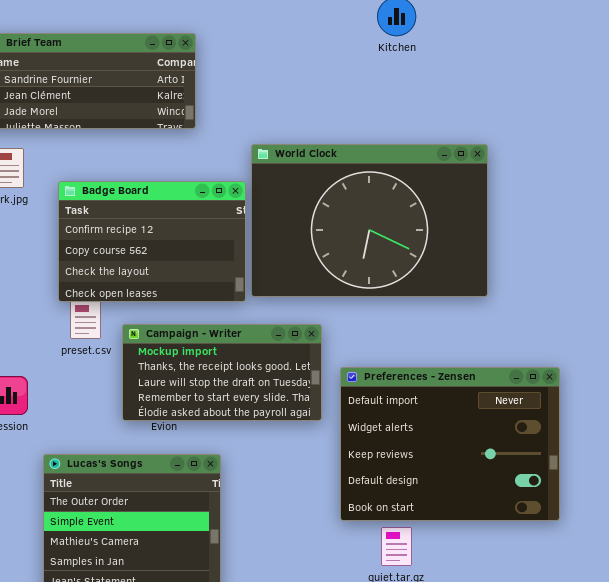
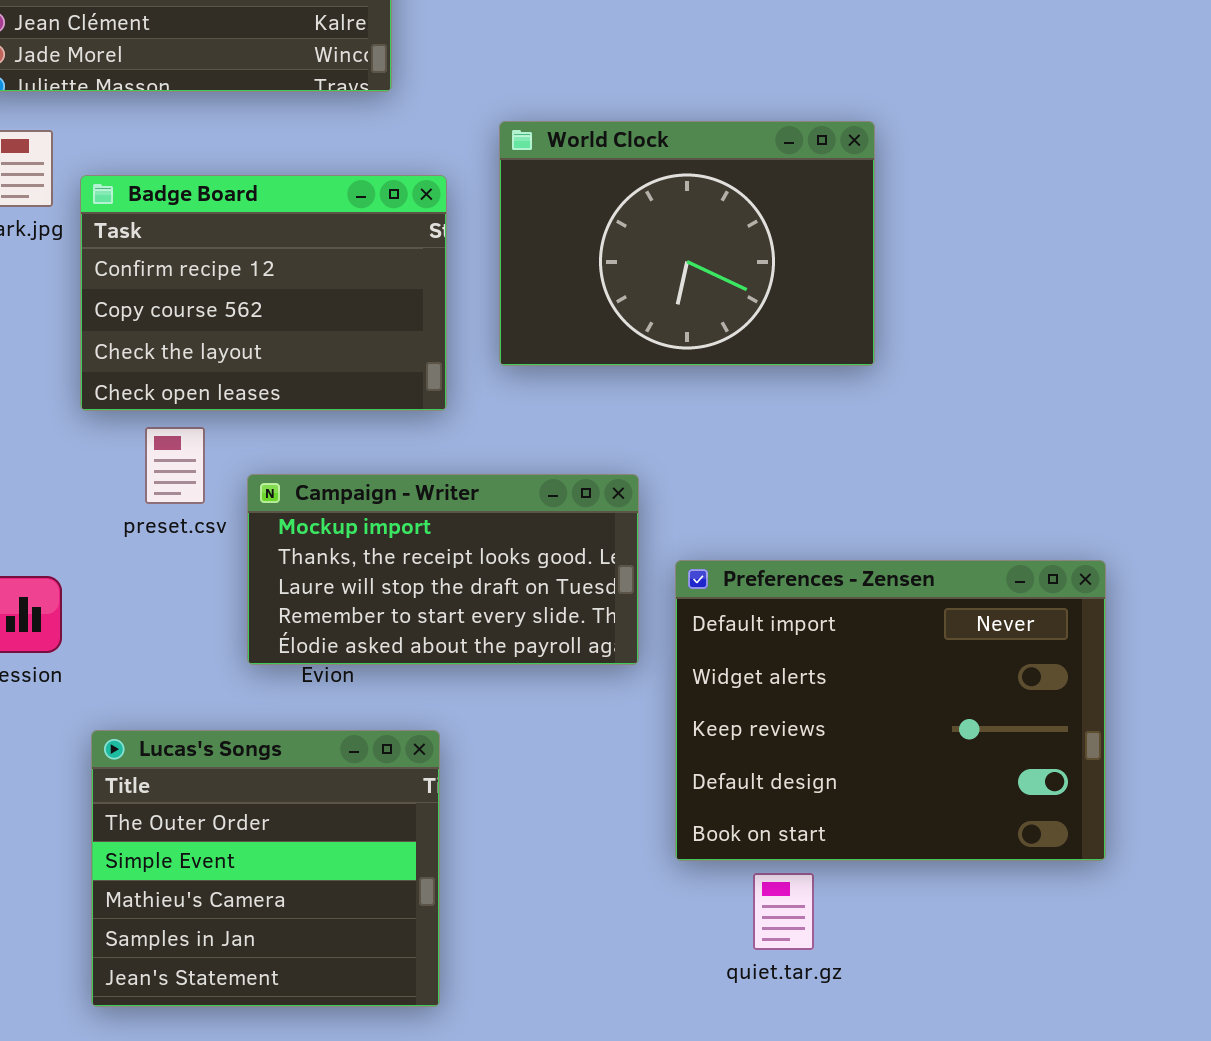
World Clock: [251,144,488,297] -> [499,121,875,366], resized
Badge Board: [58,181,246,302] -> [80,175,447,411], moved

